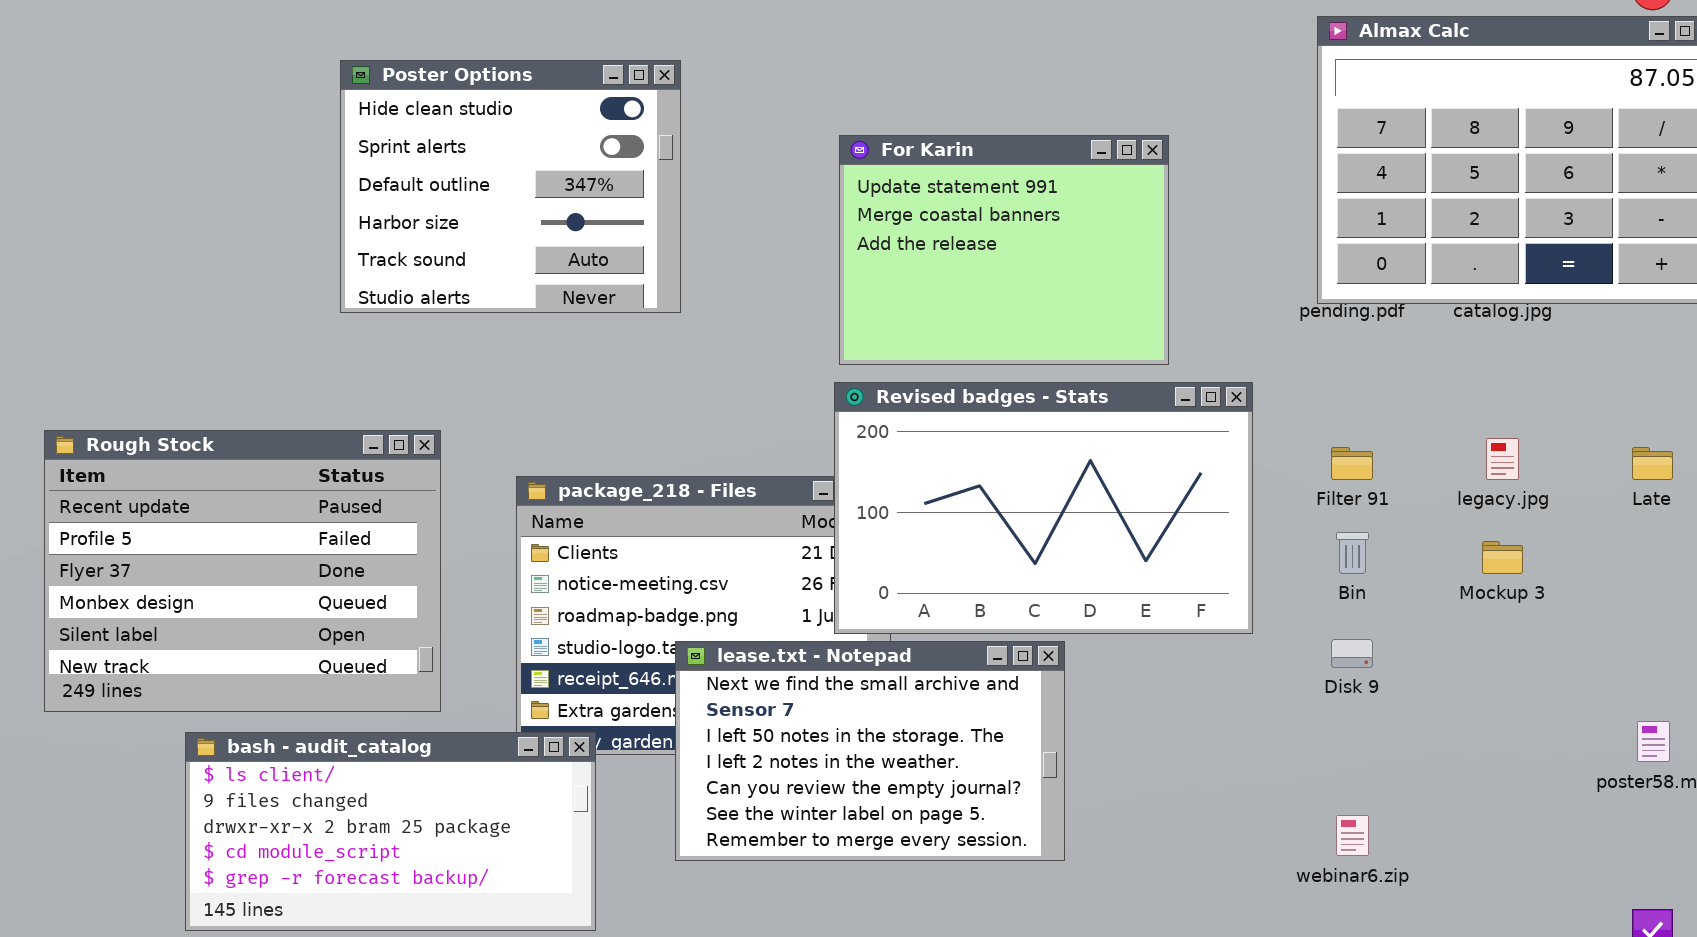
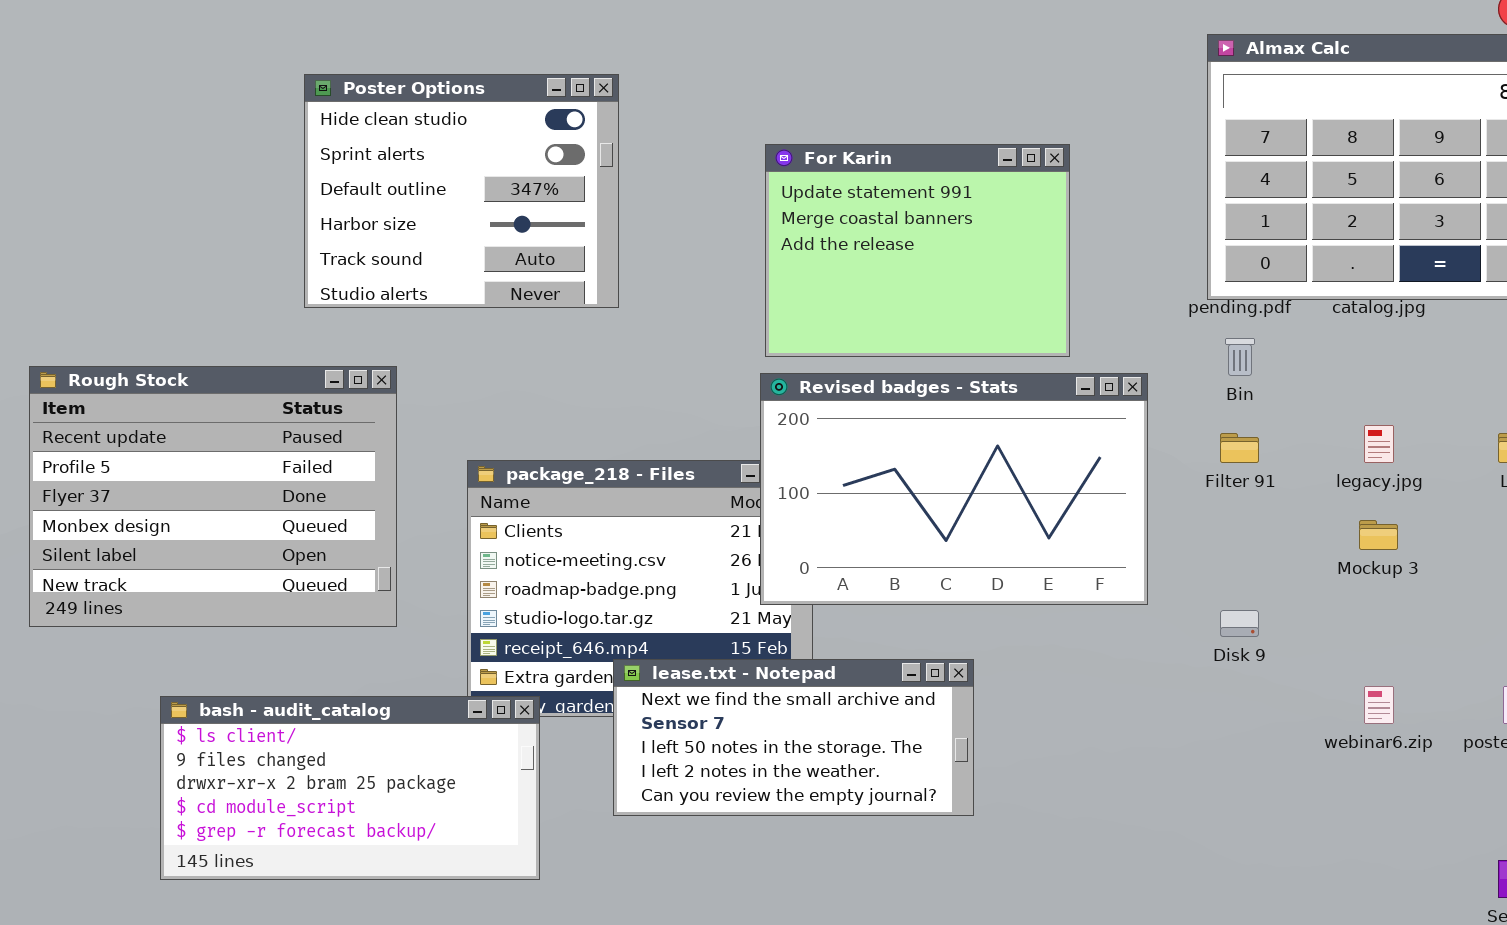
Rough Stock: [44,430,441,712] -> [29,366,397,627], moved
Bin: [1336,532,1369,574] -> [1225,338,1255,376], moved
lease.txt - Notepad: [675,641,1065,861] -> [613,659,974,816], resized
webinar6.zip: [1336,815,1369,856] -> [1364,686,1394,724], moved

